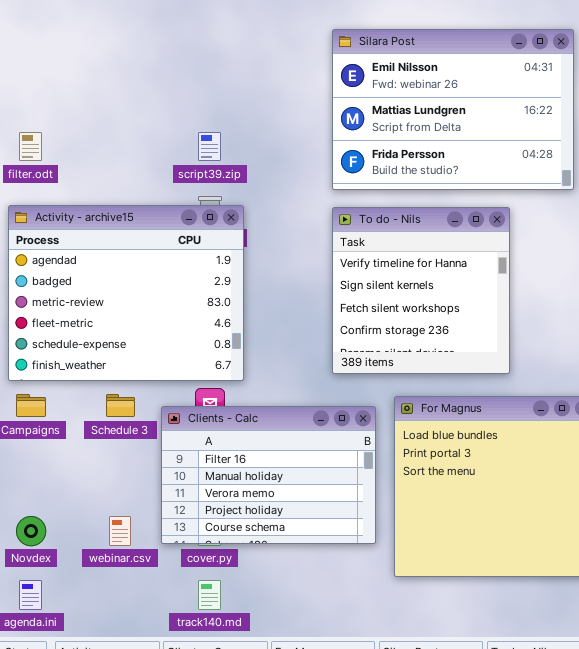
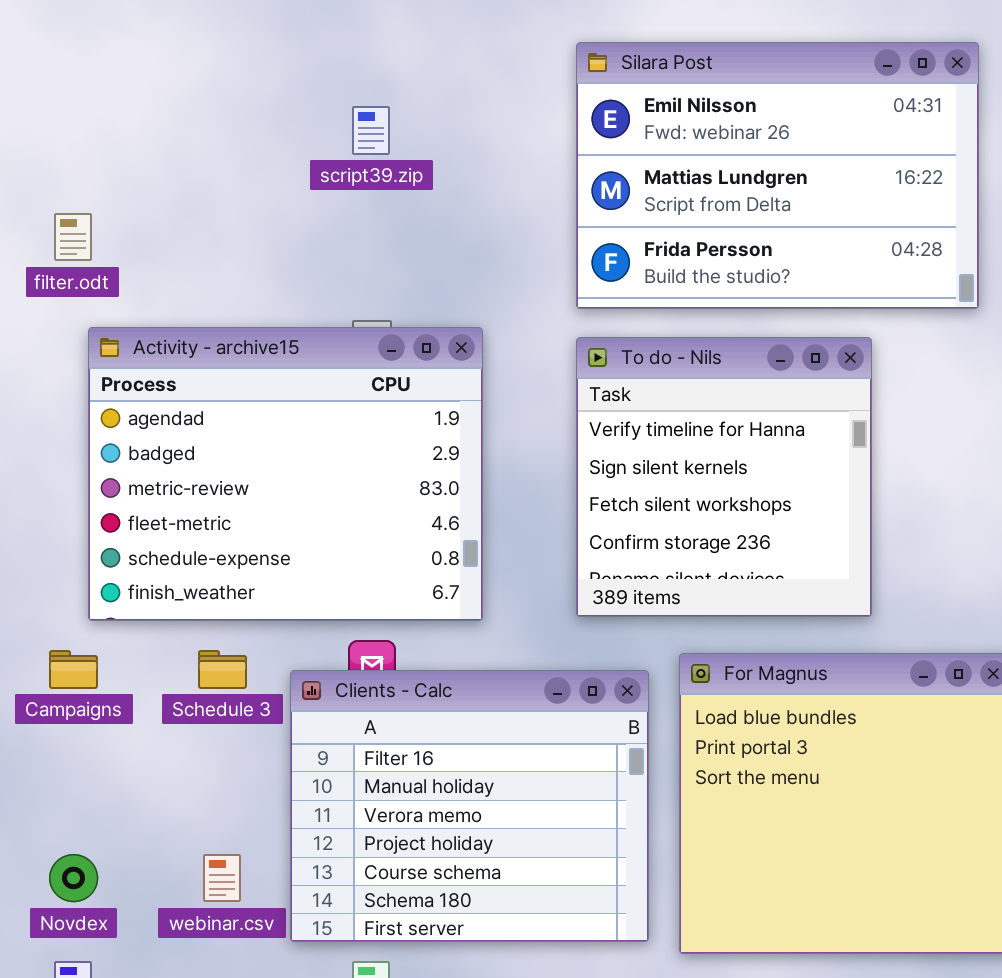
script39.zip: [198,132,221,161] -> [352,106,390,155], moved
Activity - archive15: [8,205,244,381] -> [88,327,483,621], moved
Clients - Calc: [161,406,376,544] -> [290,670,649,942], resized

